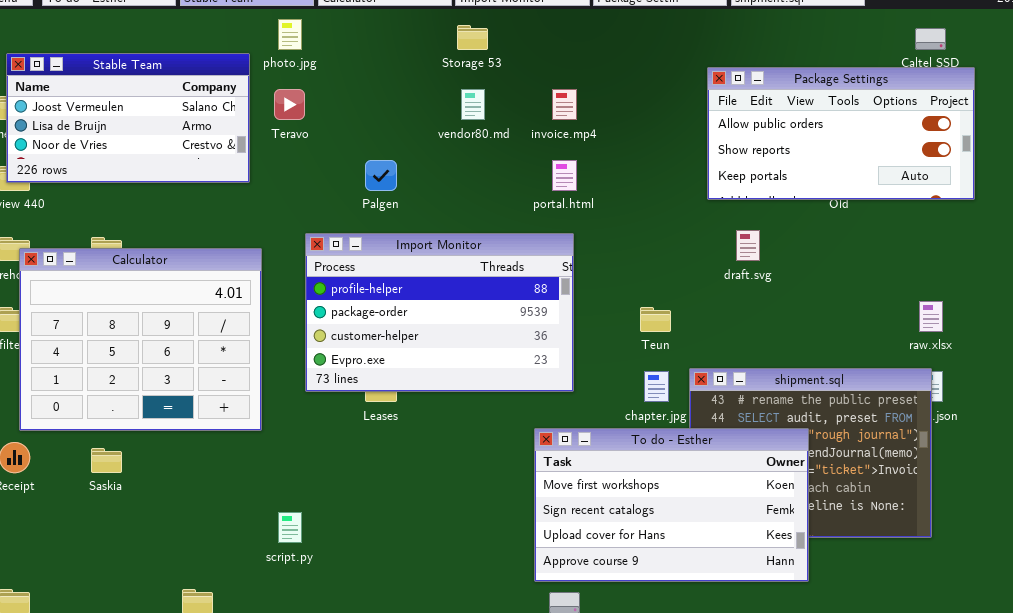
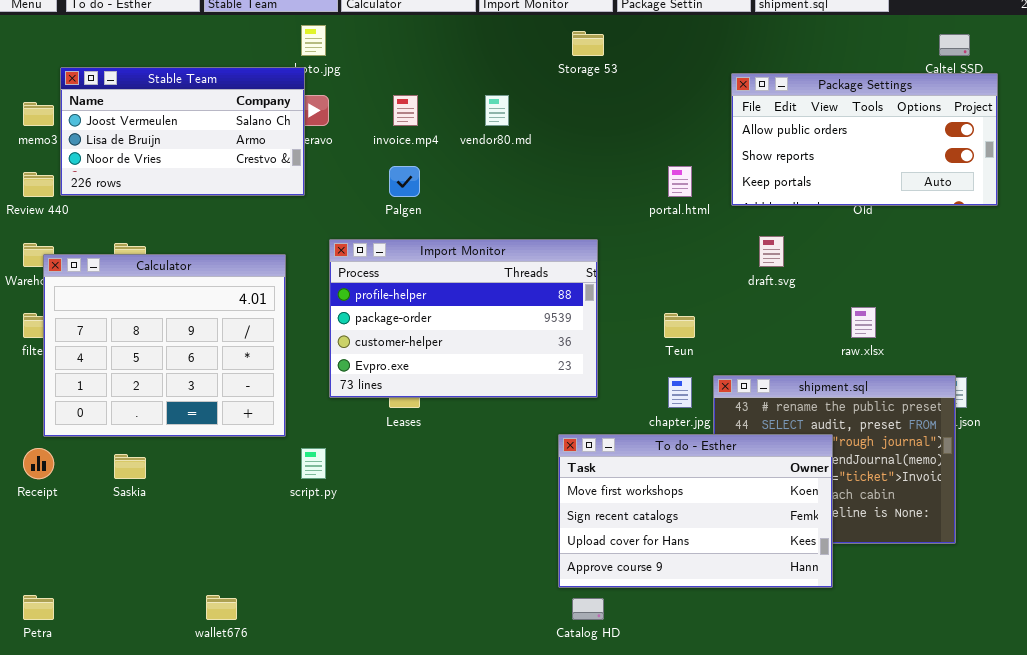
Storage 53: [457,25,488,50] -> [572,31,604,56], moved
Stable Team: [6,53,250,183] -> [60,67,305,196], moved
invoice.mp4: [552,89,577,120] -> [393,95,418,126], moved
portal.html: [552,160,577,191] -> [668,166,692,197], moved
raw.xlsx: [919,301,943,332] -> [851,307,876,338], moved
script.py: [278,512,302,543] -> [301,448,326,479], moved

